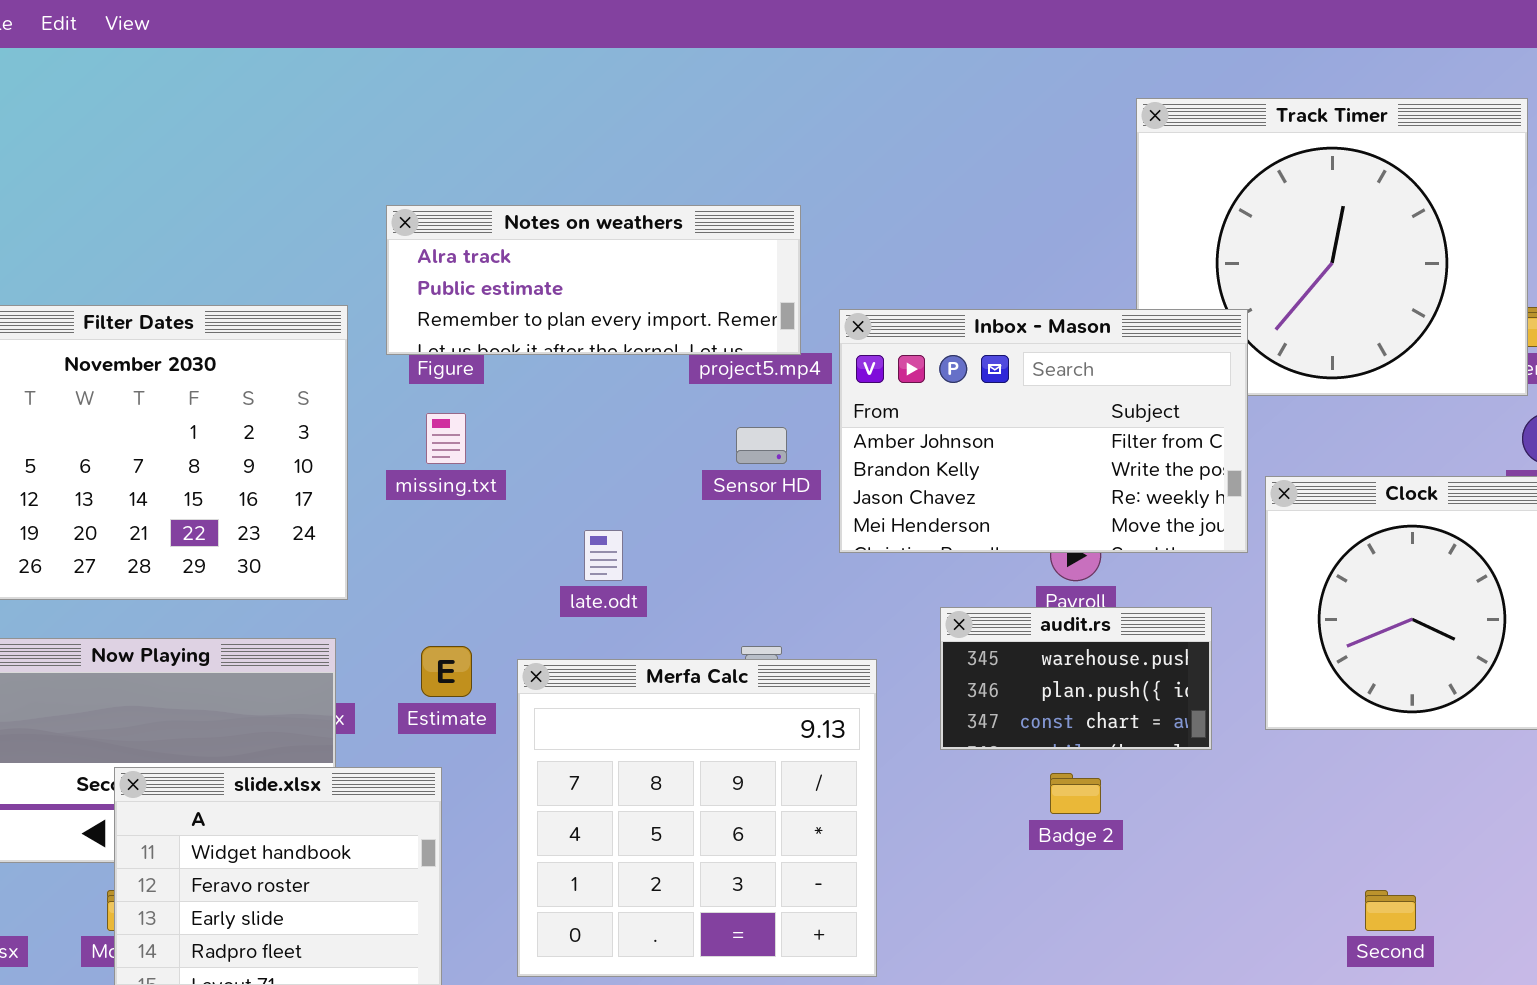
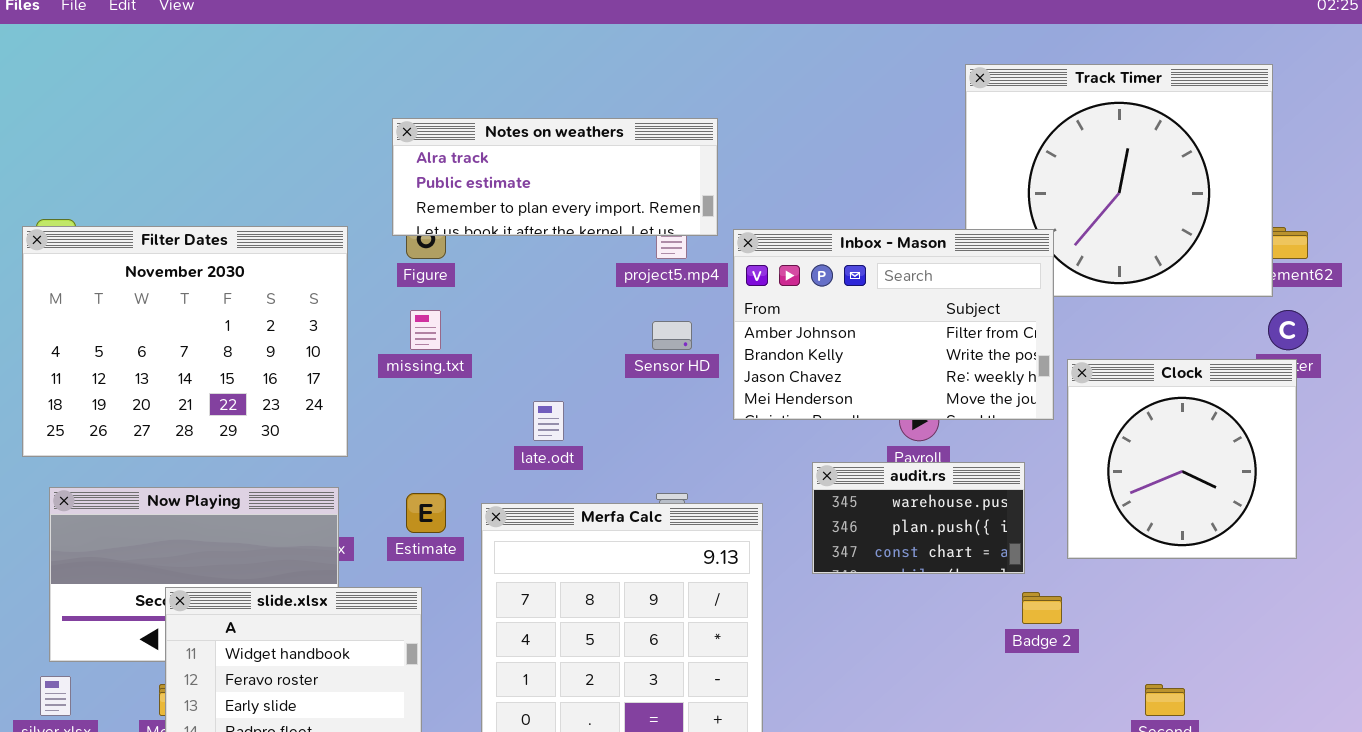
Notes on weathers: [386,205,801,355] -> [392,118,718,236], moved
Badge 2: [1050,773,1101,814] -> [1022,592,1062,624], moved

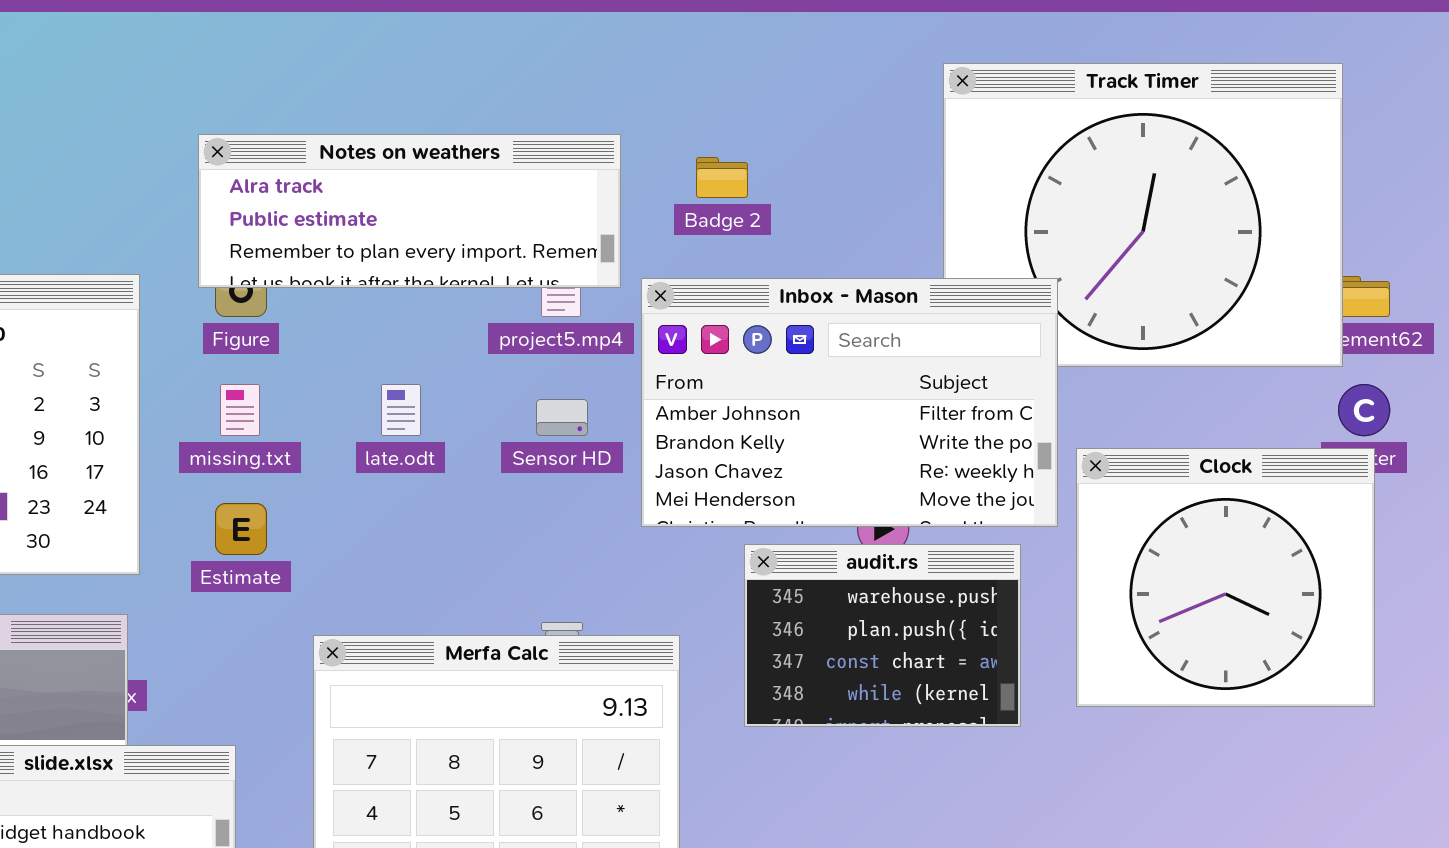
late.odt: [533,401,564,441] -> [381,384,421,436], moved
audit.rs: [812,462,1025,574] -> [744,544,1021,727], resized
Estimate: [406,493,446,533] -> [215,503,267,555], moved
Badge 2: [1022,592,1062,624] -> [696,157,748,198], moved

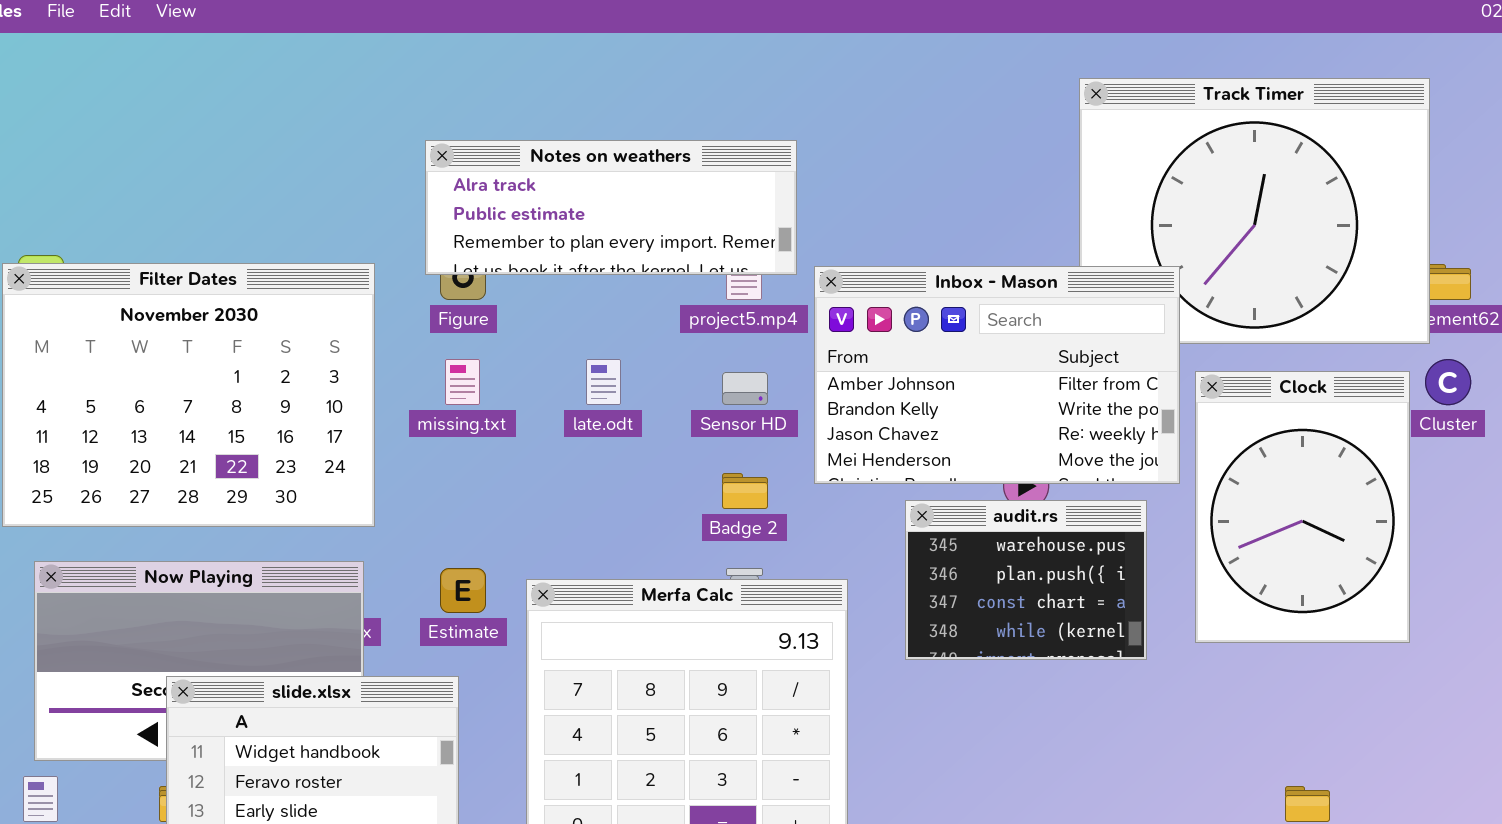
Badge 2: [696,157,748,198] -> [722,473,768,509], moved
Clock: [1076,448,1375,707] -> [1195,371,1410,643], resized
Estimate: [215,503,267,555] -> [440,568,486,613], moved

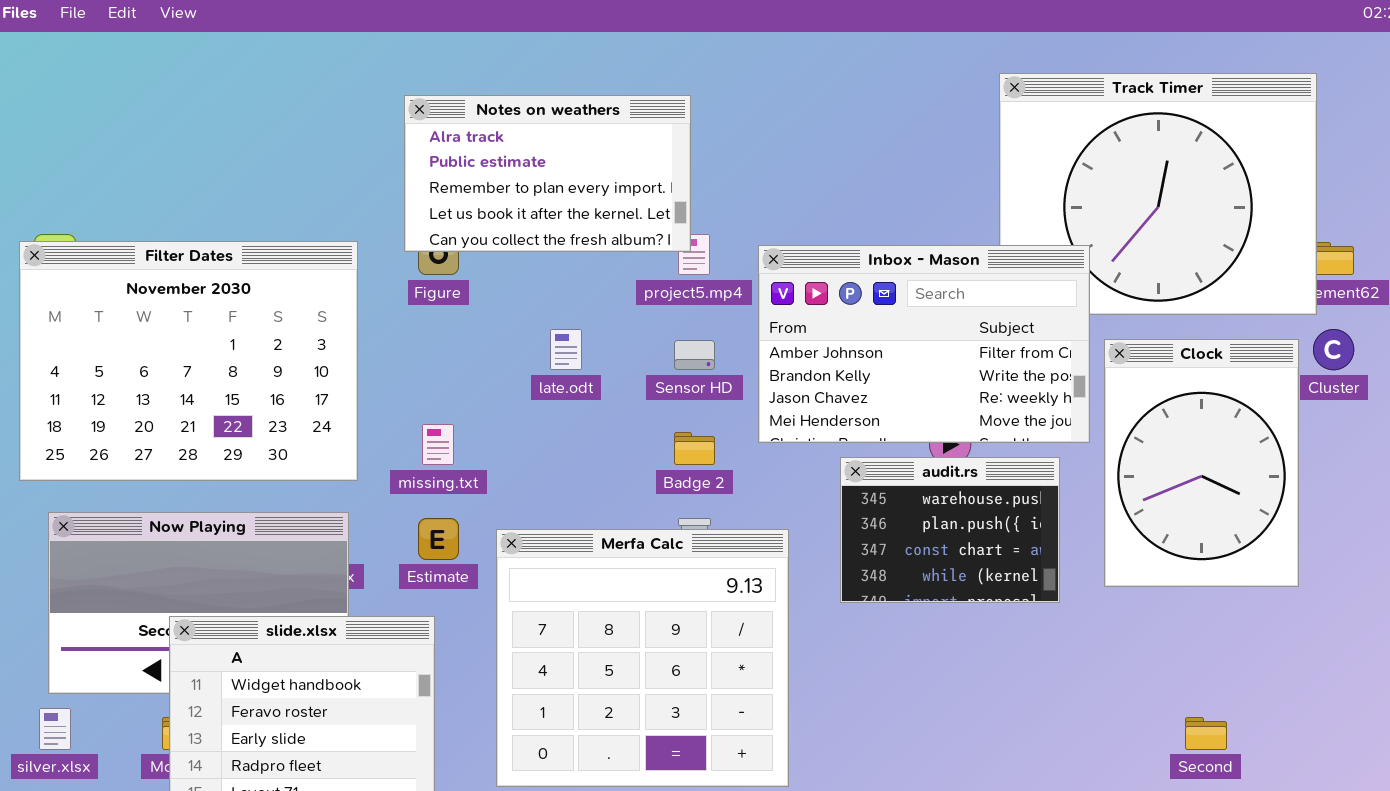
Notes on weathers: [425,140,797,275] -> [404,95,691,252], resized
missing.txt: [445,359,480,405] -> [422,424,454,465], moved

